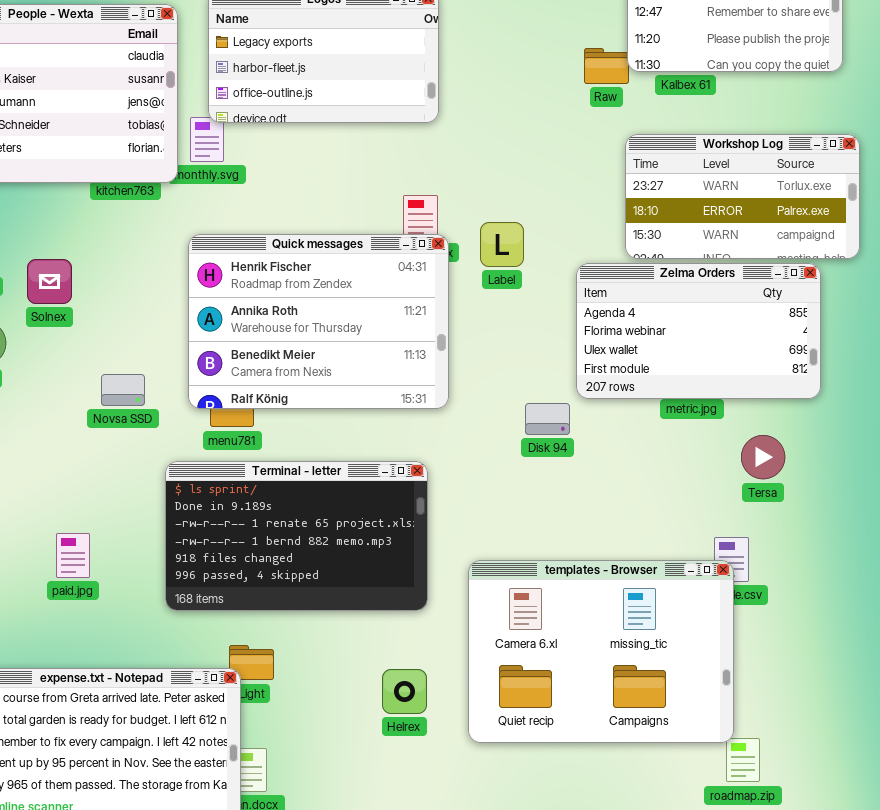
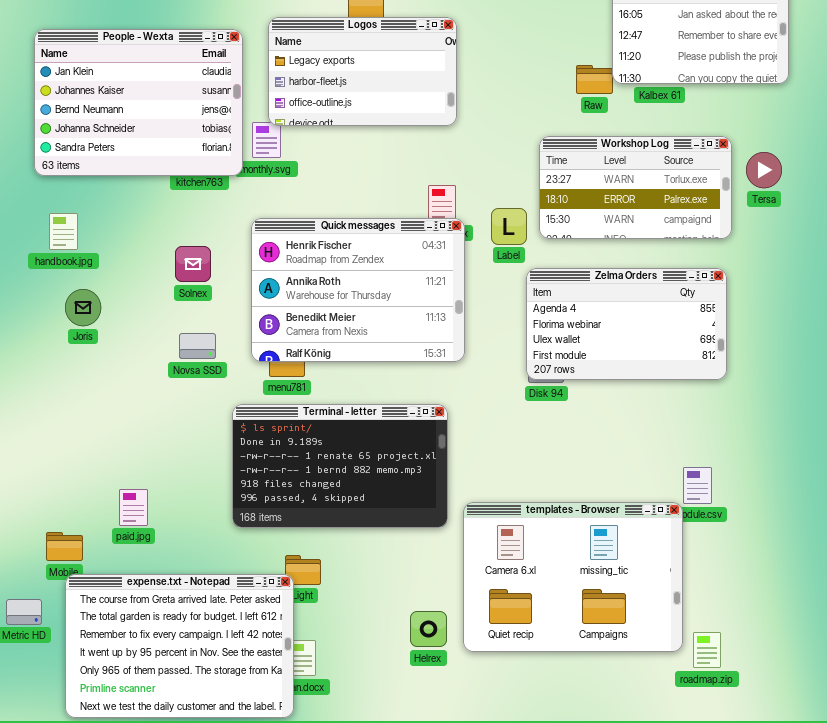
Workshop Log: [625,134,860,259] -> [539,136,732,239], moved
Solnex: [27,259,72,304] -> [175,246,211,282], moved
Zelma Orders: [576,263,821,399] -> [526,268,727,380], moved
Tersa: [741,435,785,479] -> [746,152,782,188], moved
paid.jpg: [56,533,90,578] -> [119,489,148,526], moved
templates - Browser: [468,560,734,743] -> [463,502,683,652], moved
Helrex: [382,669,427,714] -> [410,611,447,647], moved

